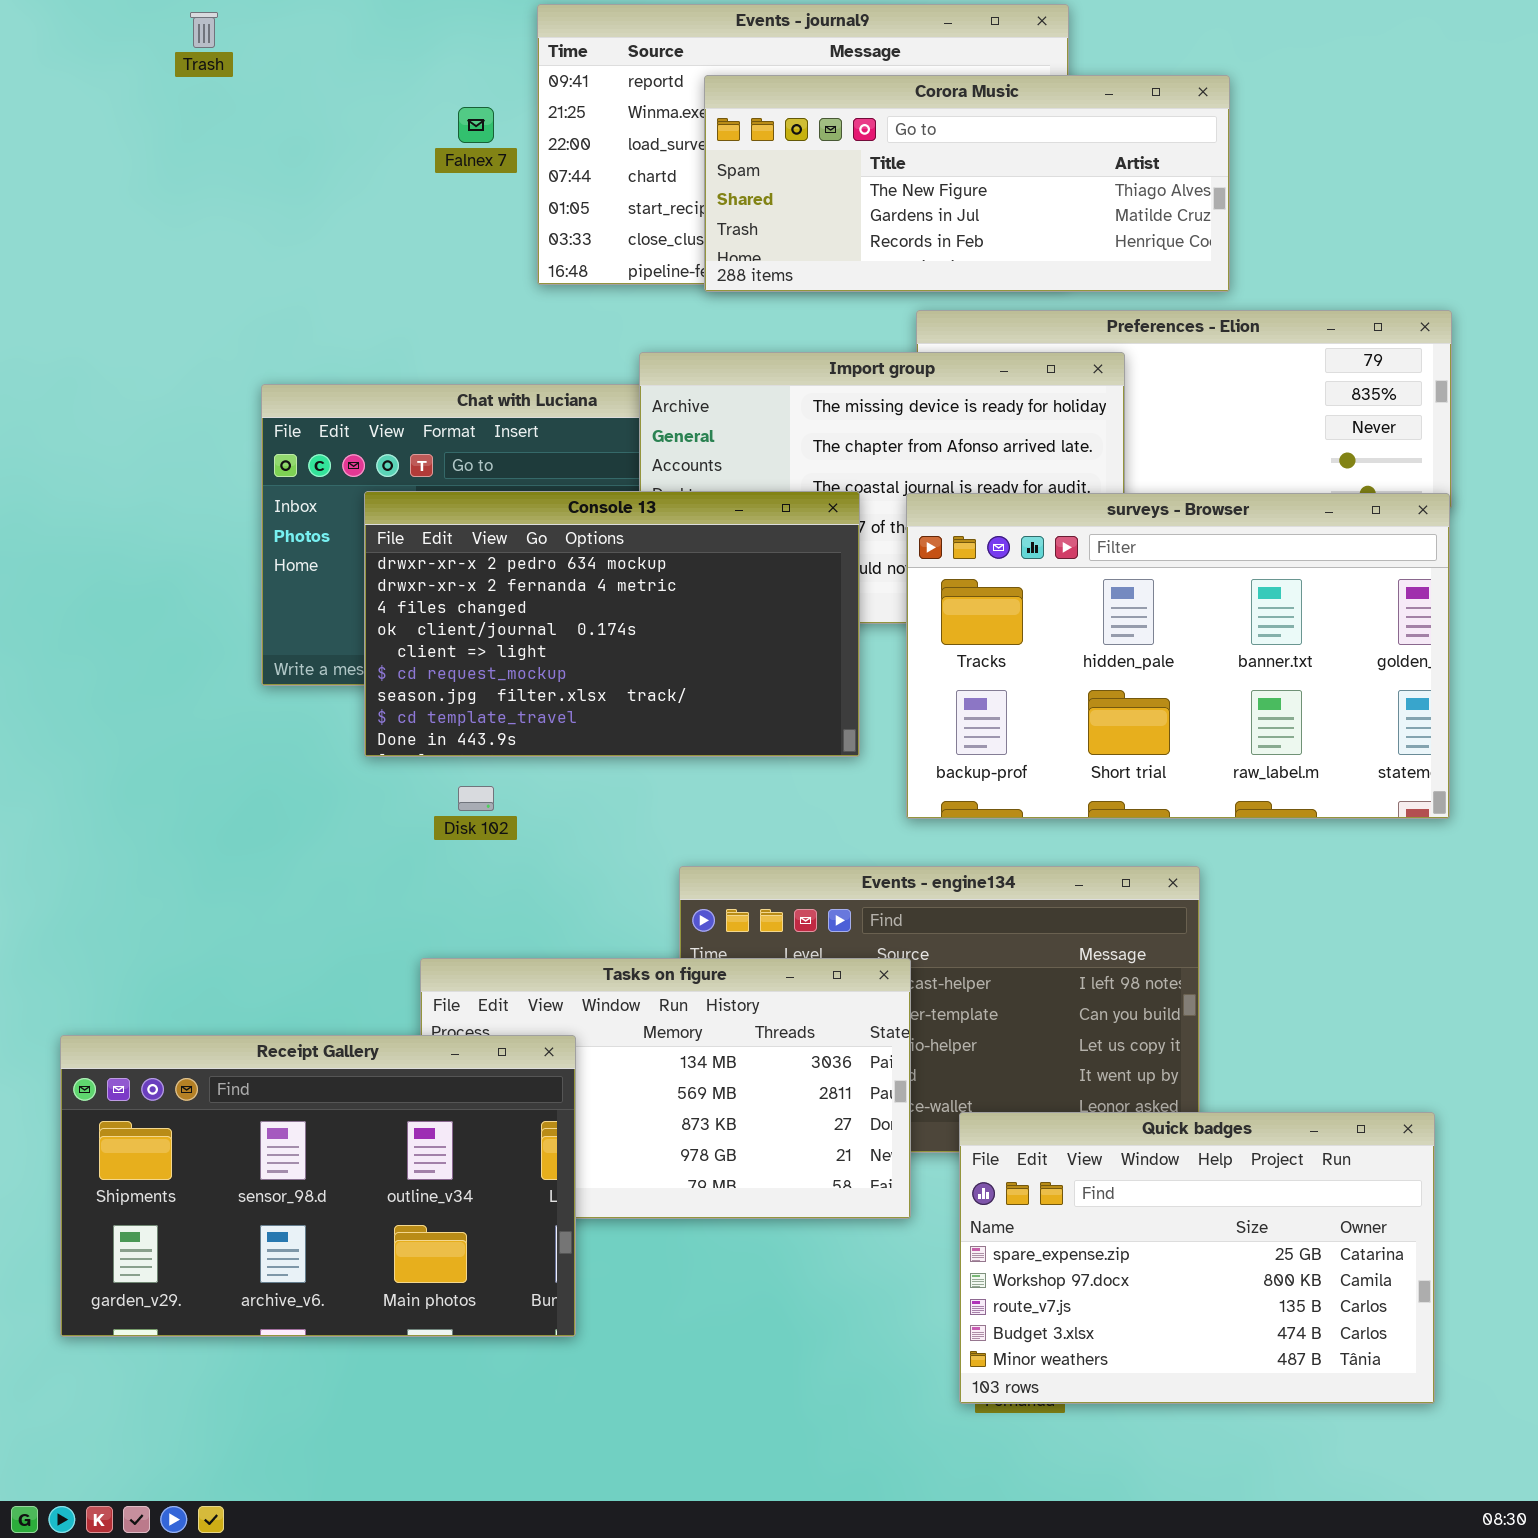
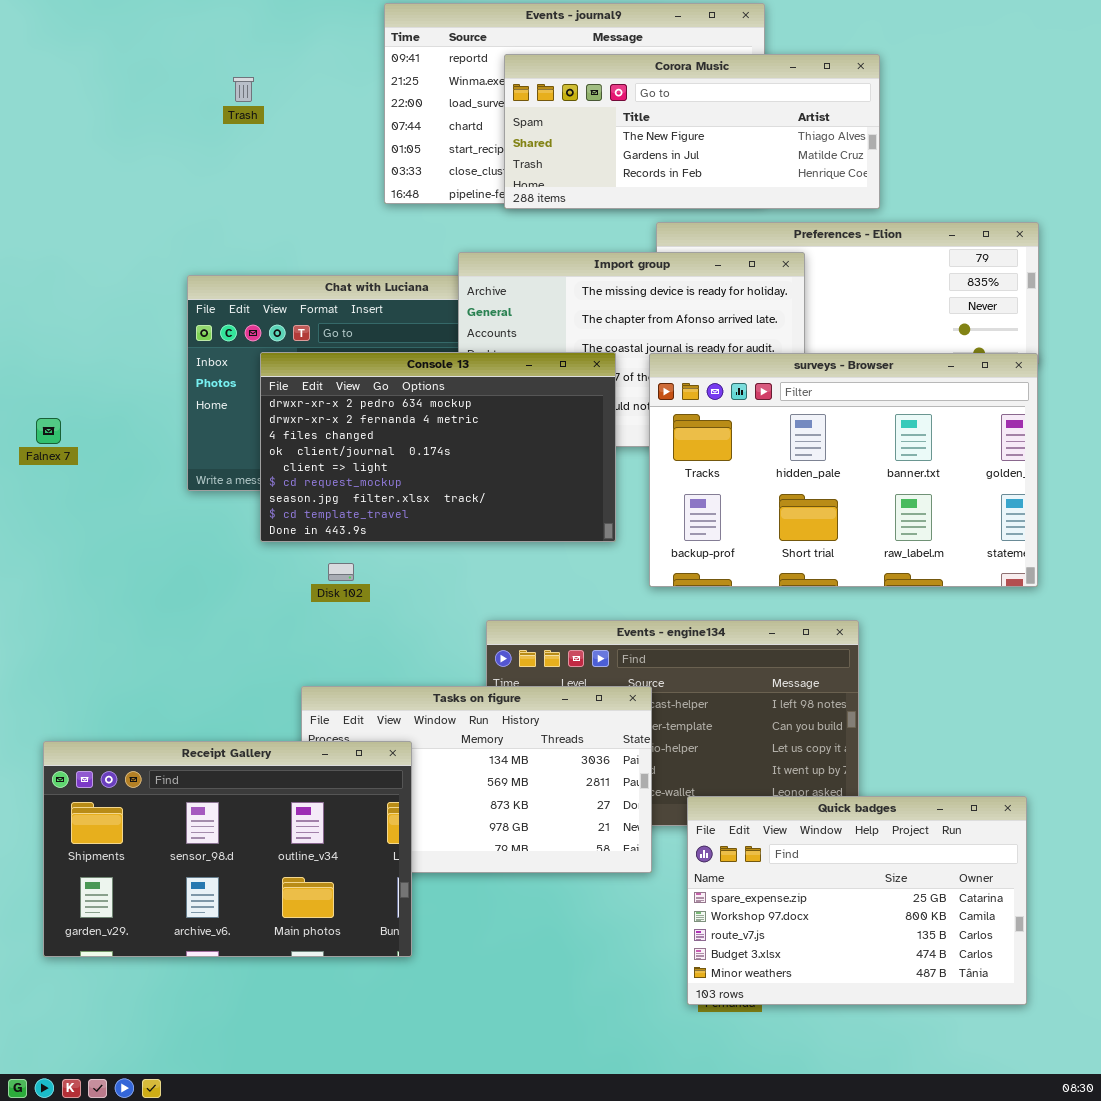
Trash: [190,12,218,48] -> [233,77,254,102], moved
Falnex 7: [458,107,494,143] -> [36,418,61,444], moved

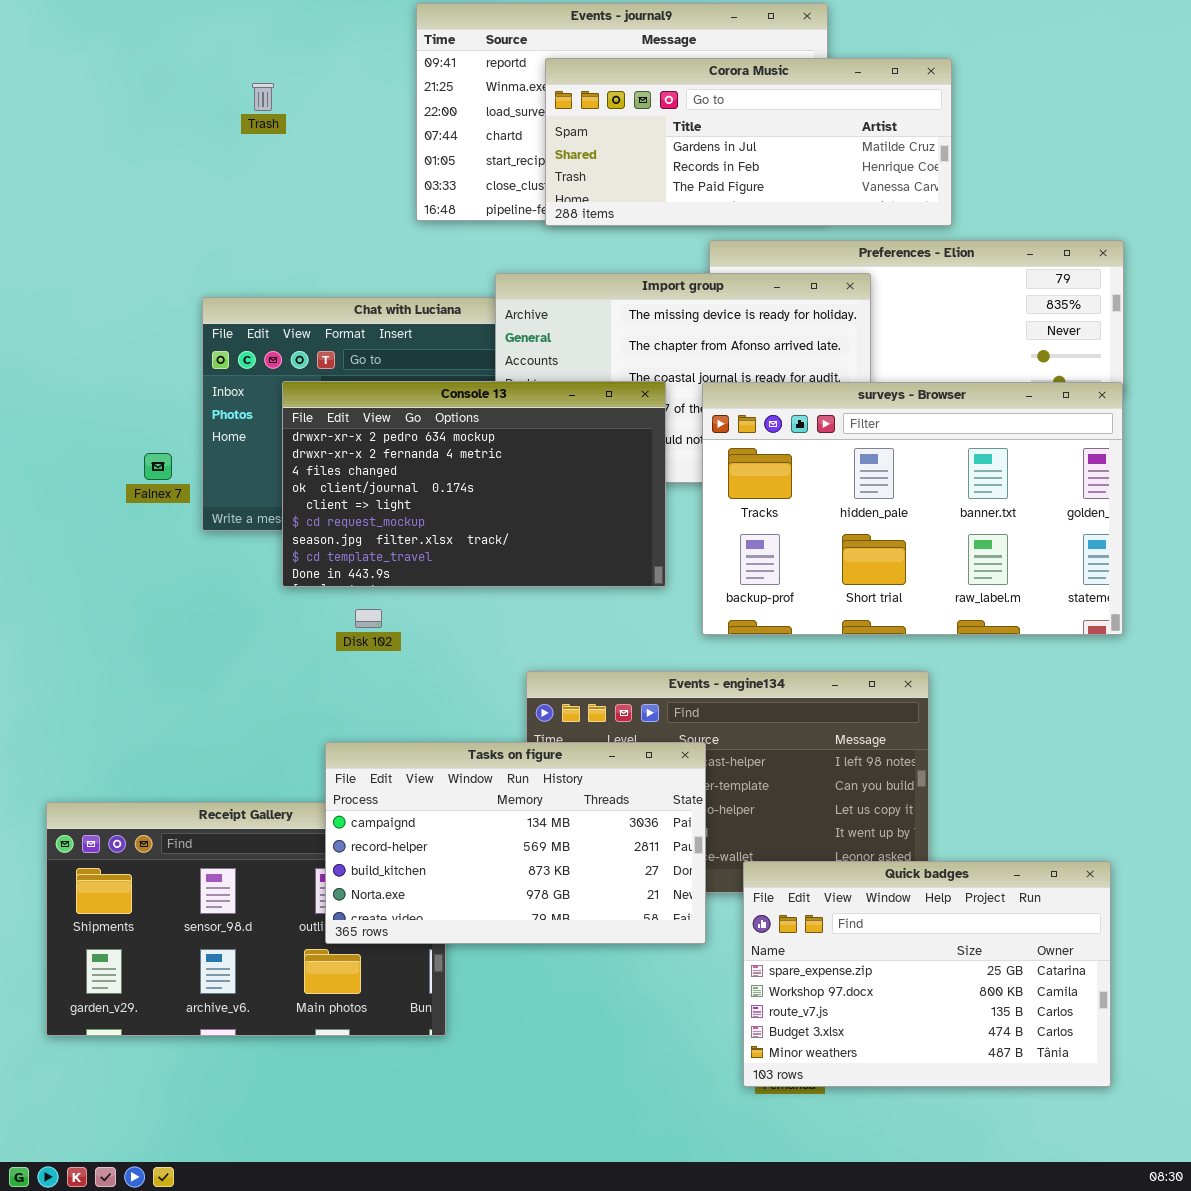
Corora Music: [504,54,880,209] -> [545,58,952,226], scrolled down 1 row
Falnex 7: [36,418,61,444] -> [144,453,172,480], moved
Tasks on figure: [301,686,652,873] -> [325,742,706,944], raised

